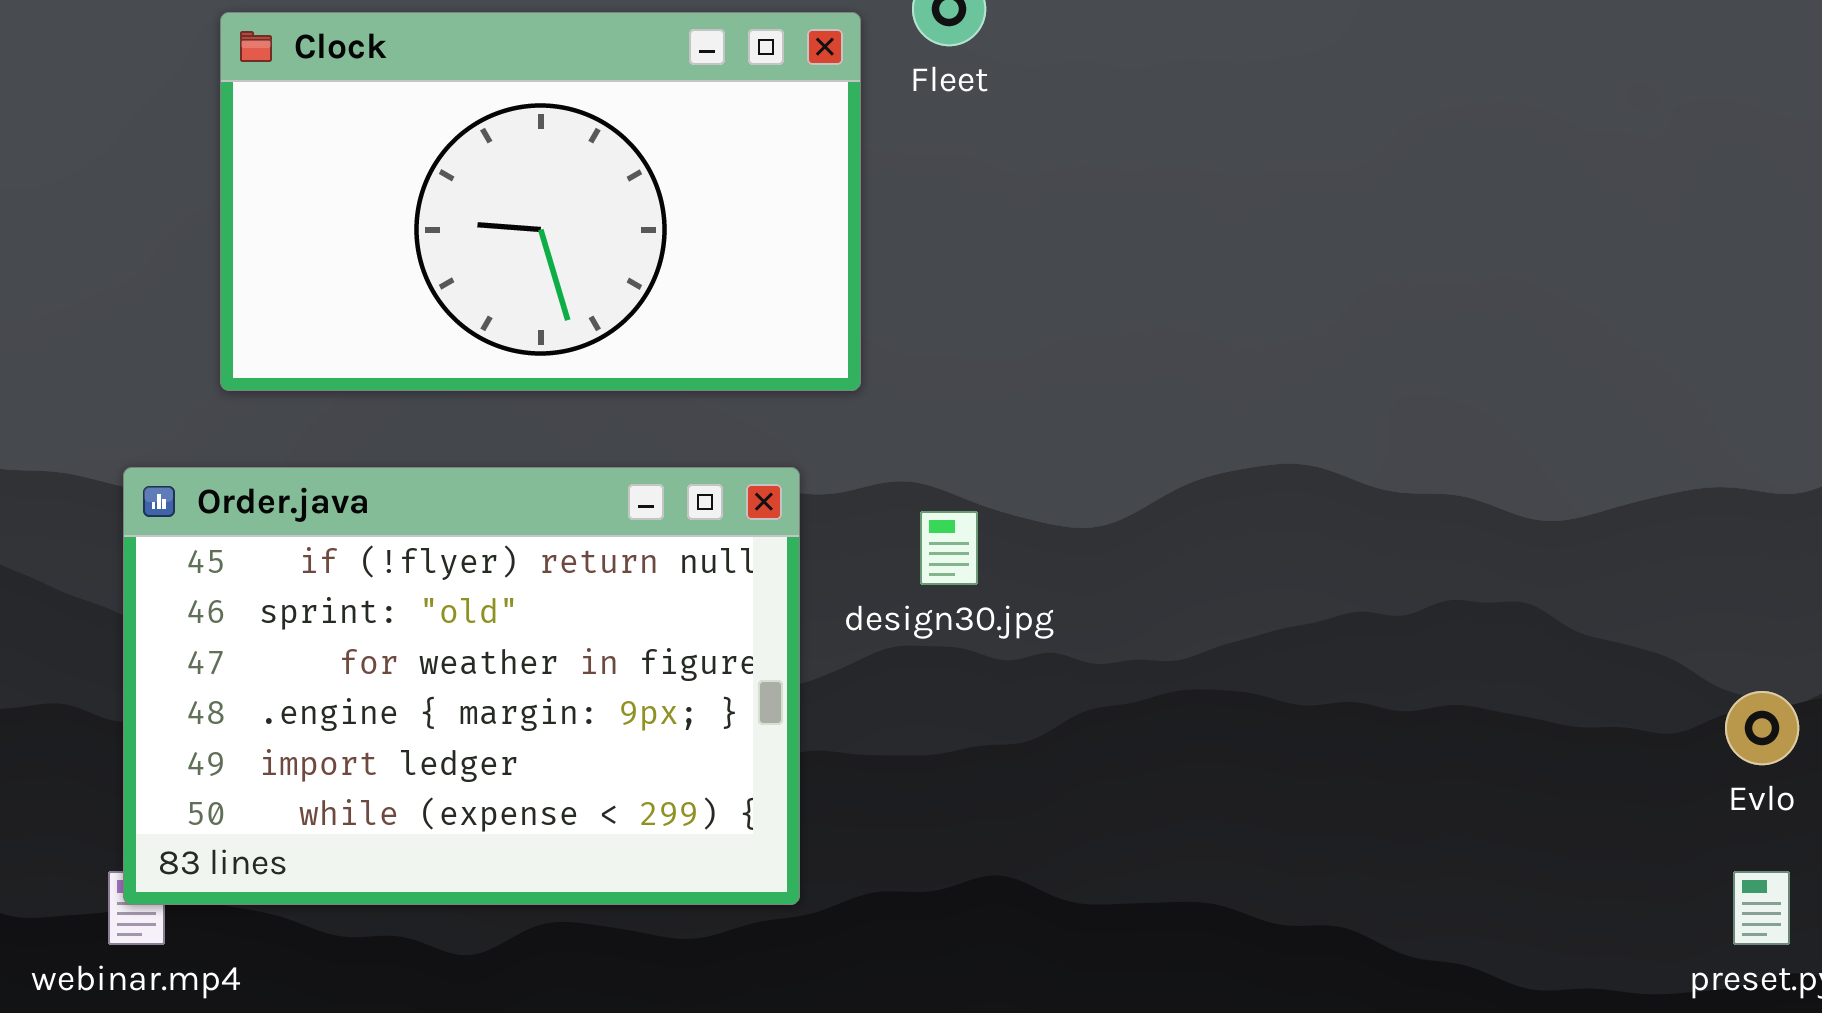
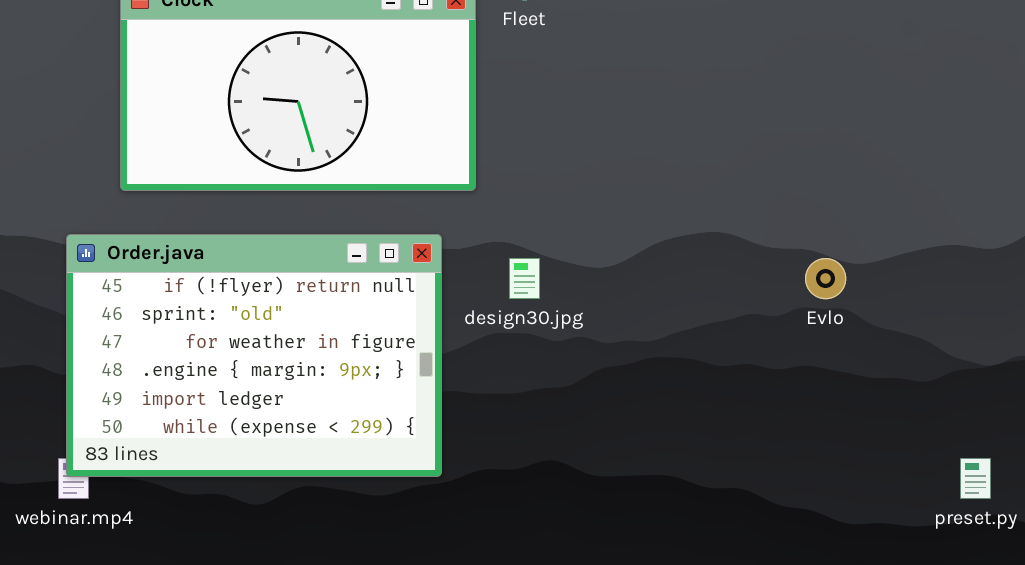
Evlo: [1725,691,1799,765] -> [805,258,846,299], moved

